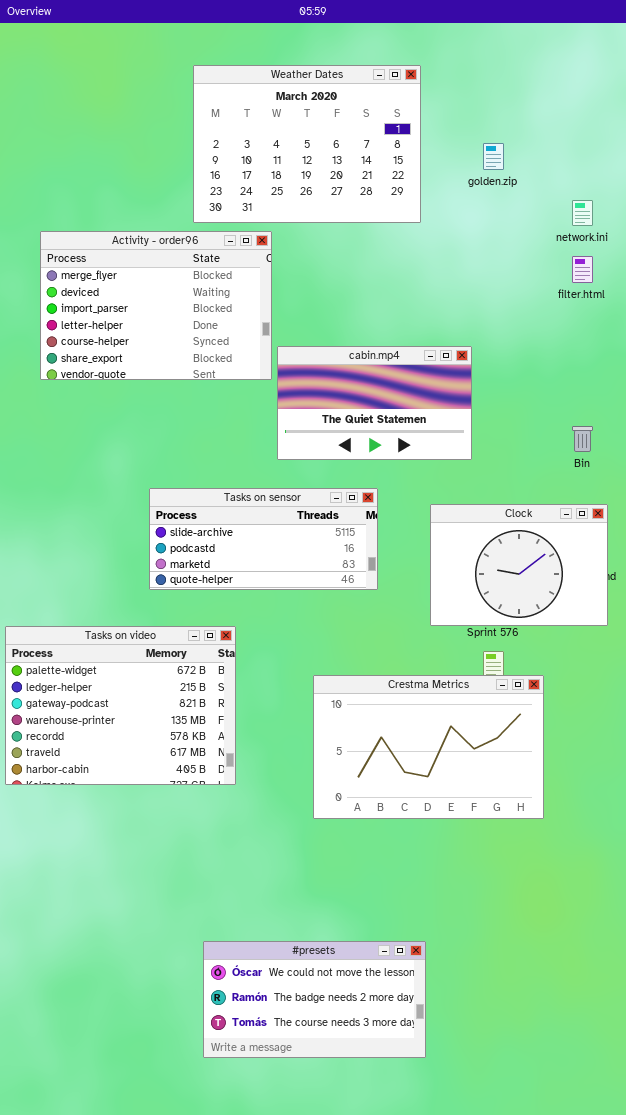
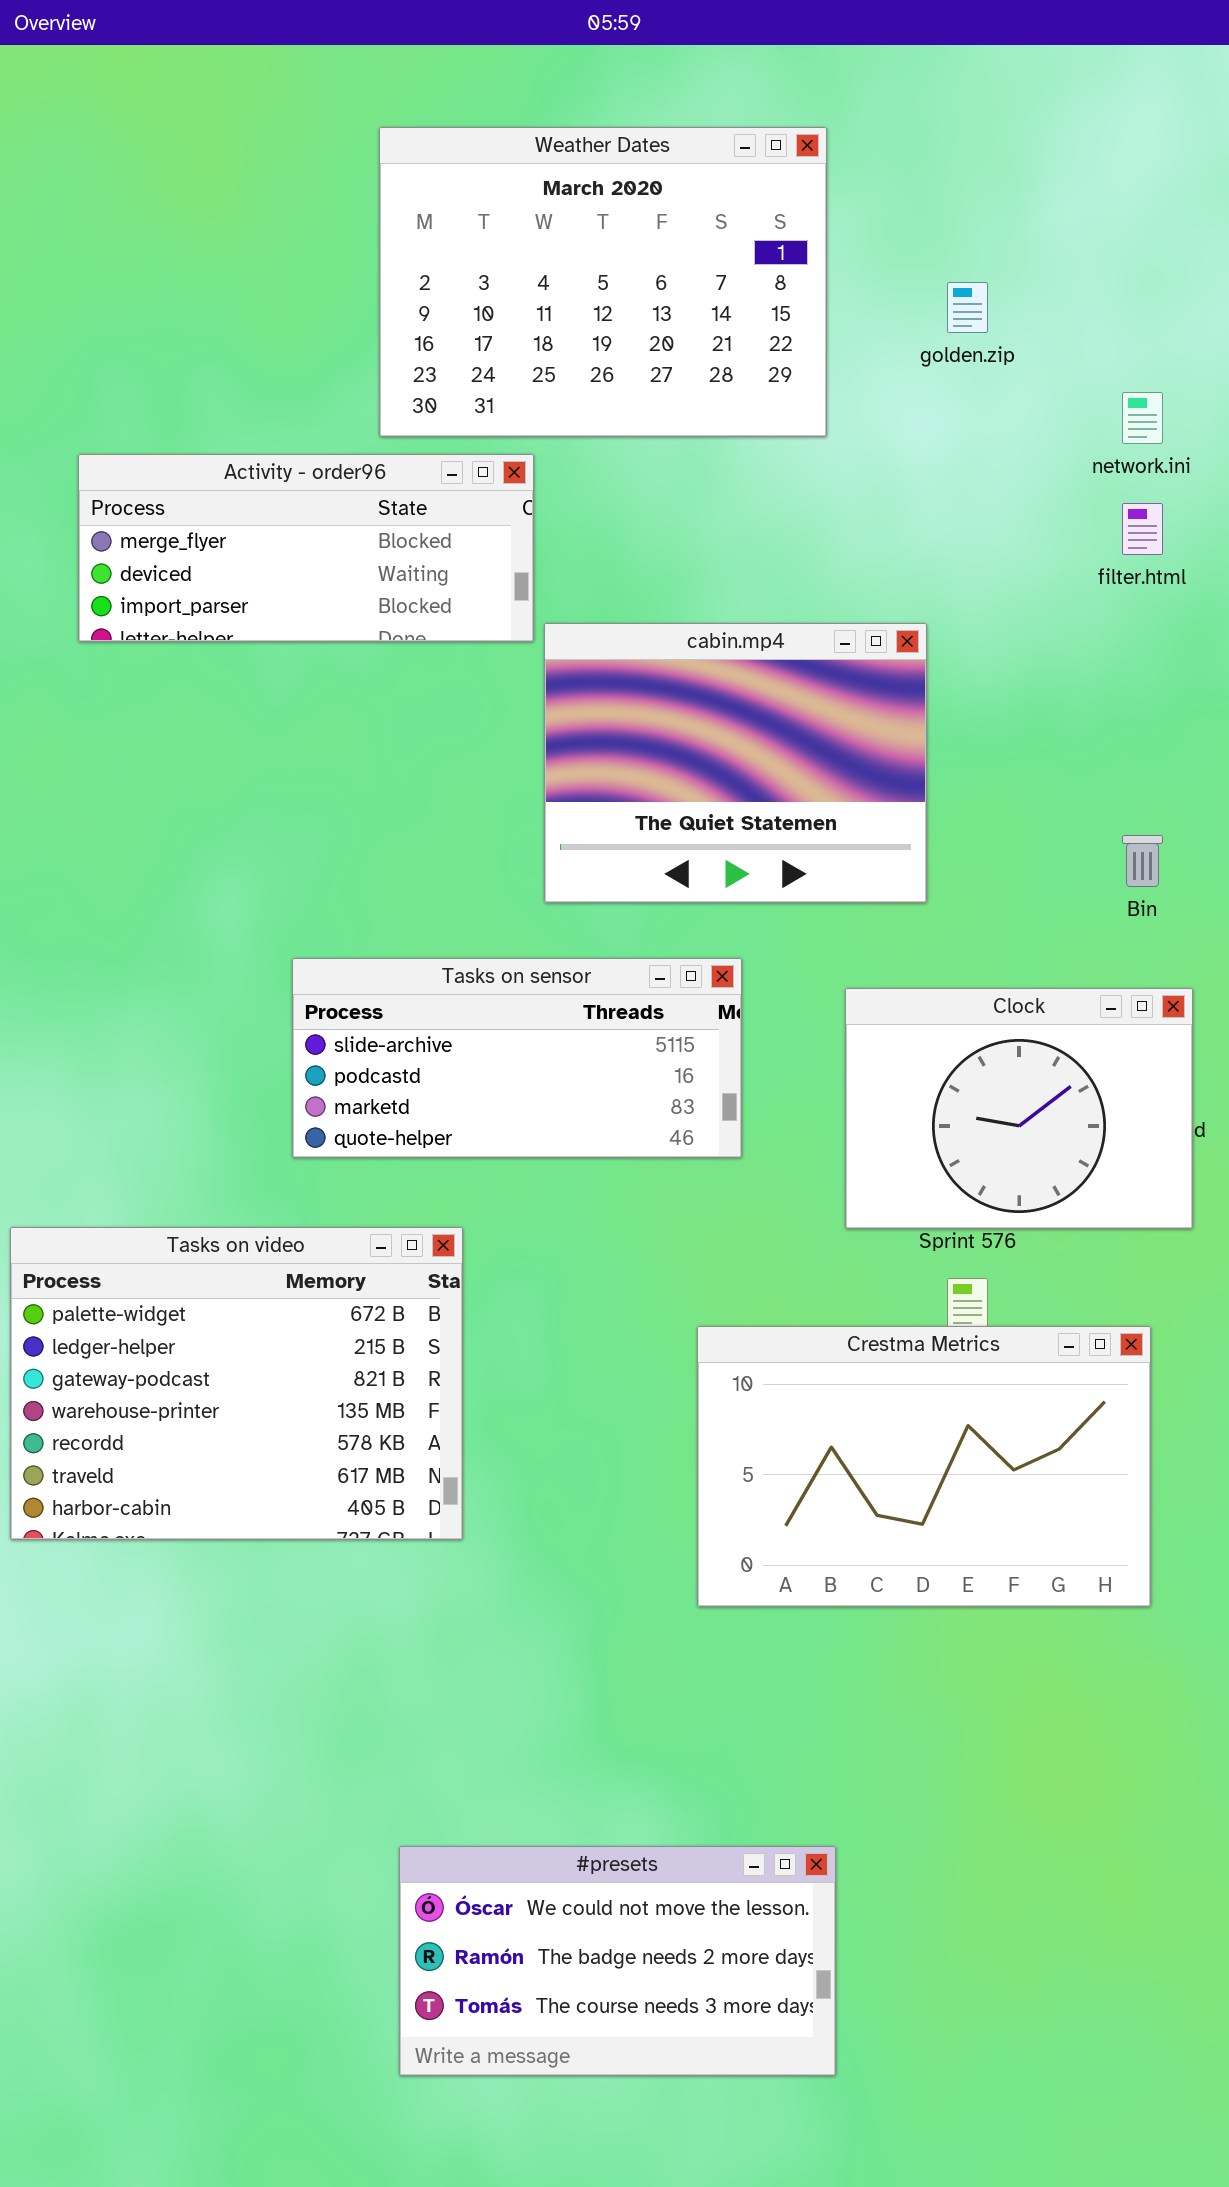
Activity - order96: [40,231,272,380] -> [78,454,534,642], resized
cabin.mp4: [277,346,472,460] -> [544,623,927,903], resized
Crestma Metrics: [313,675,544,819] -> [697,1326,1151,1607], moved

